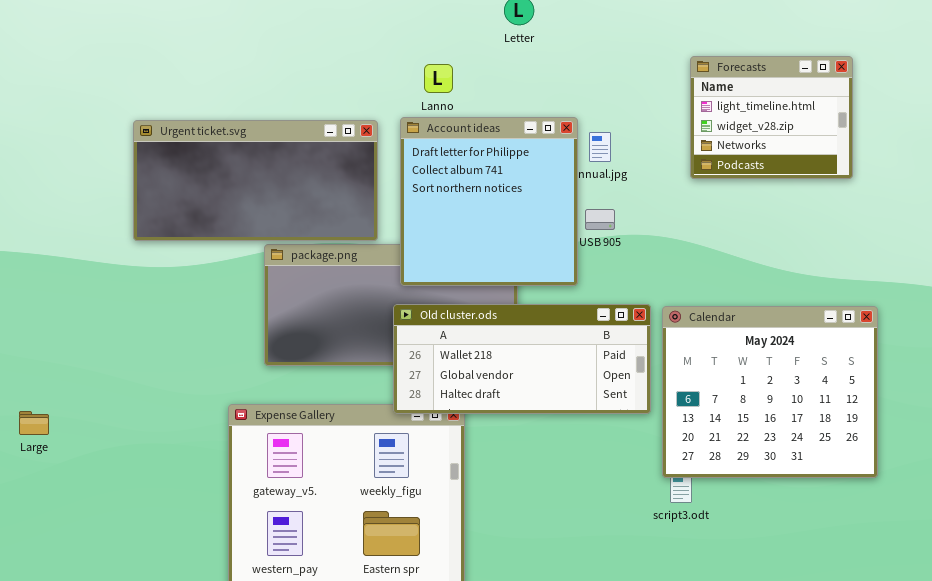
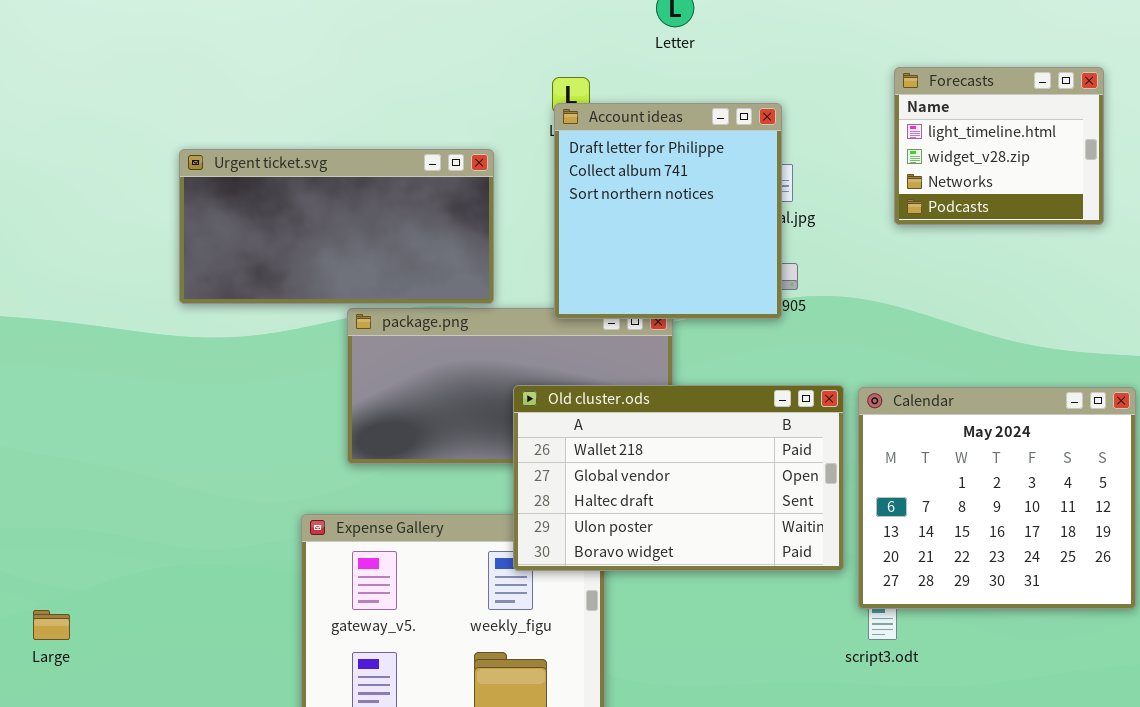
Account ideas: [400,117,578,286] -> [554,103,782,319], moved
Old cluster.ods: [393,304,651,414] -> [513,385,844,571], resized
Large: [19,411,49,435] -> [33,610,70,640], moved

